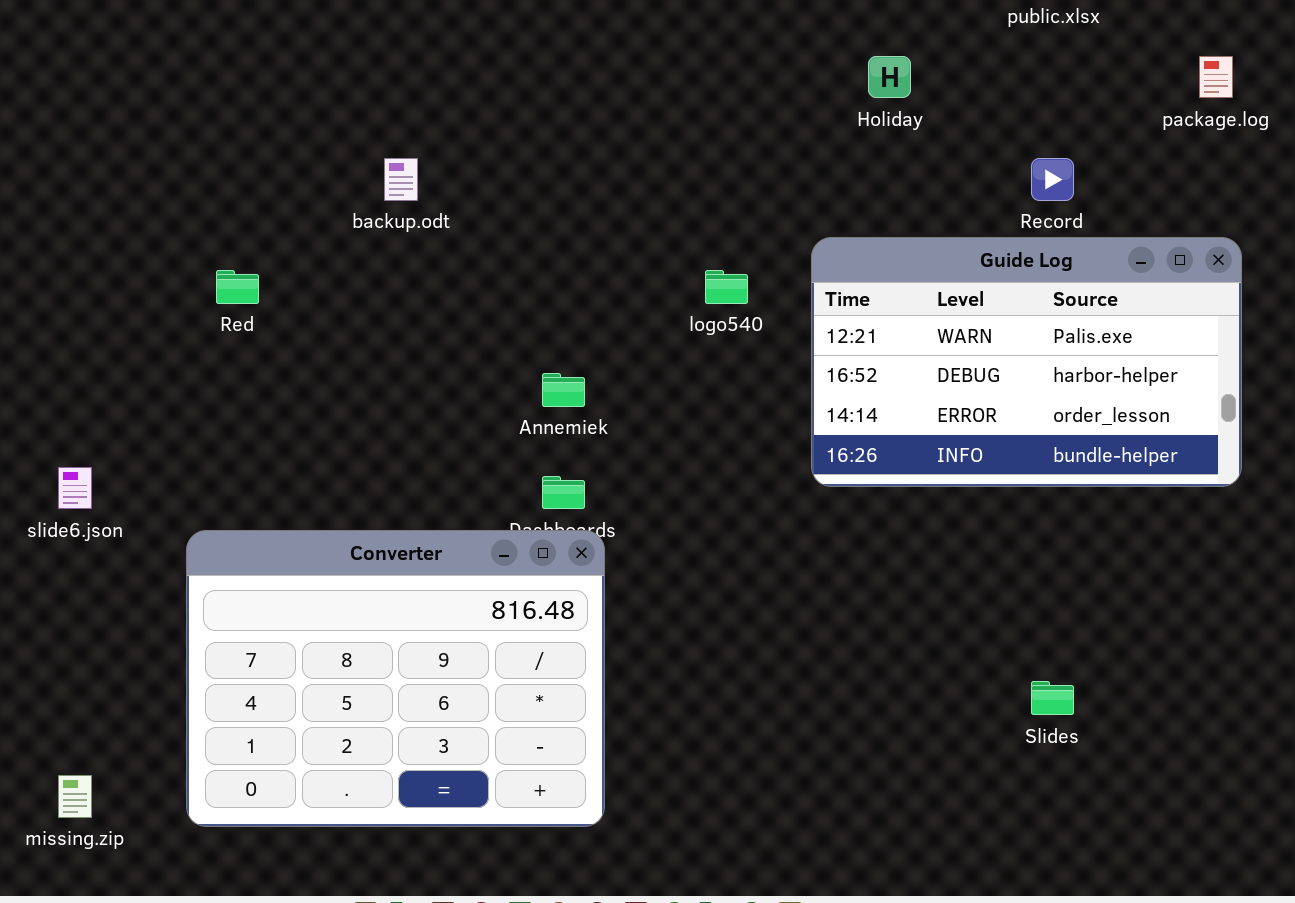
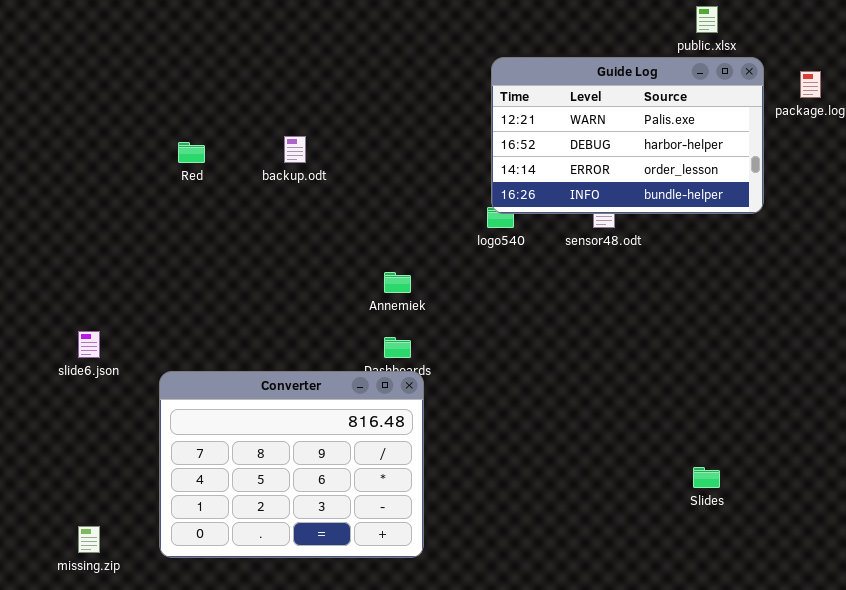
Guide Log: [811,237,1242,487] -> [491,57,764,214], moved
Red: [216,270,259,304] -> [178,142,205,163], moved

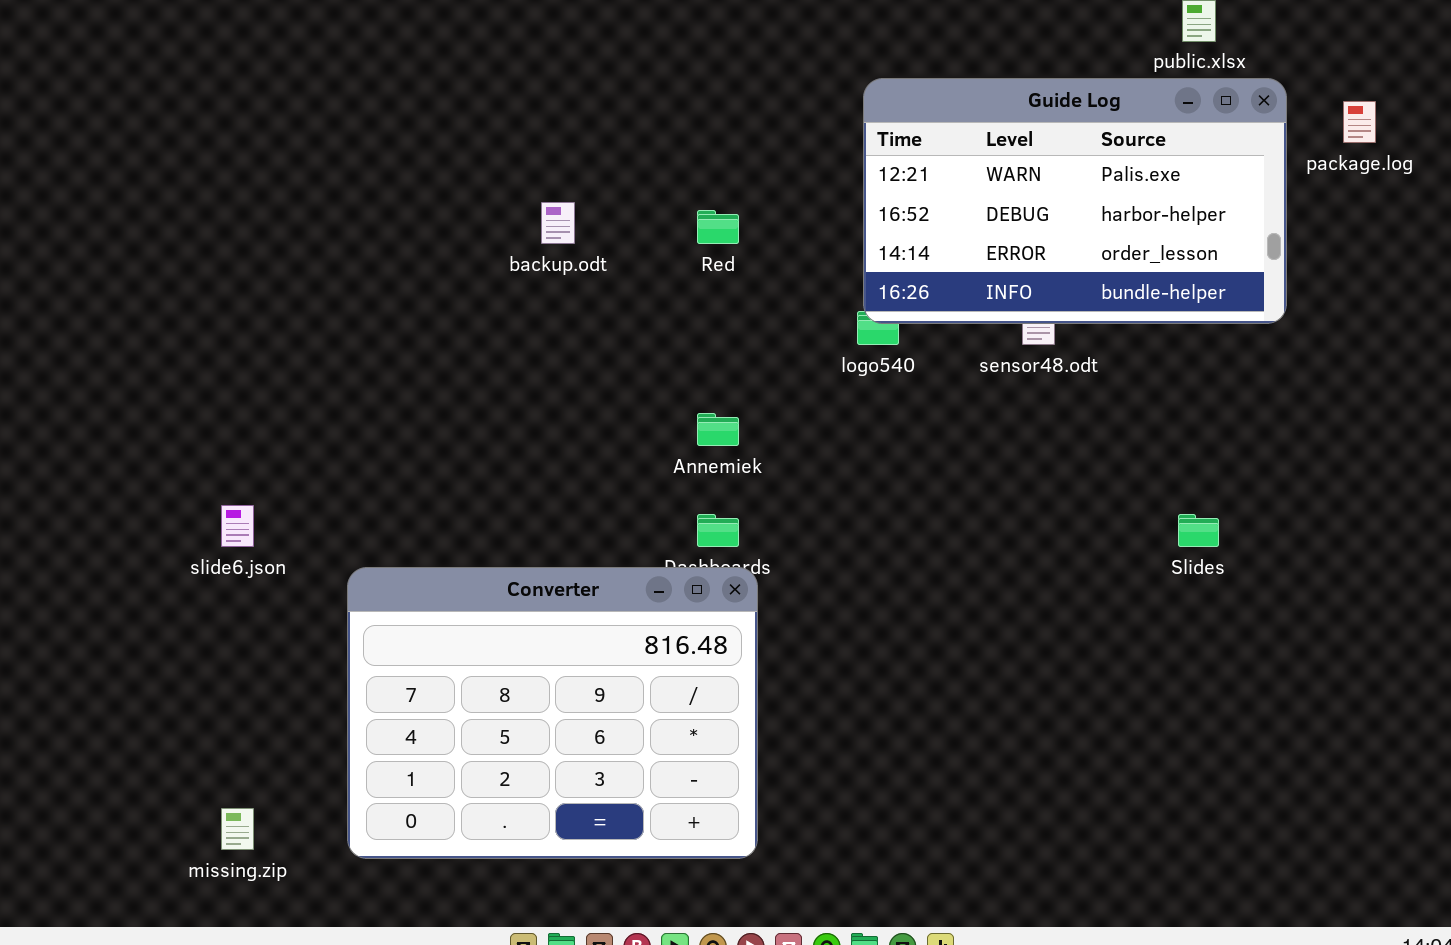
Red: [178,142,205,163] -> [697,210,739,244], moved
Slides: [693,467,720,488] -> [1178,514,1219,547], moved

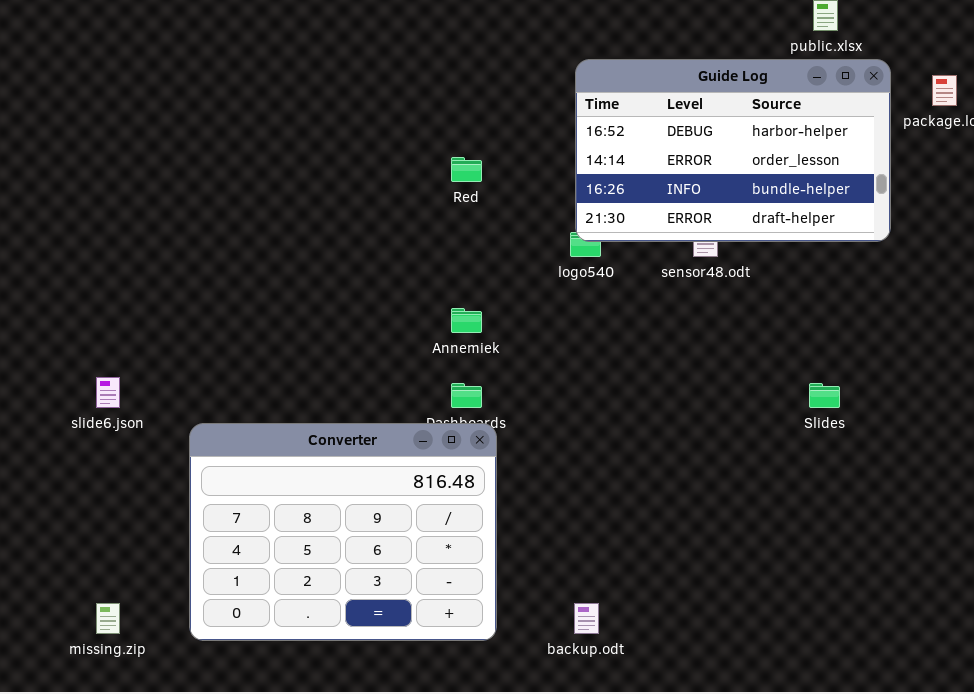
Guide Log: [863,78,1287,324] -> [575,59,891,242], scrolled down 1 row
backup.odt: [541,202,575,244] -> [574,603,599,634], moved

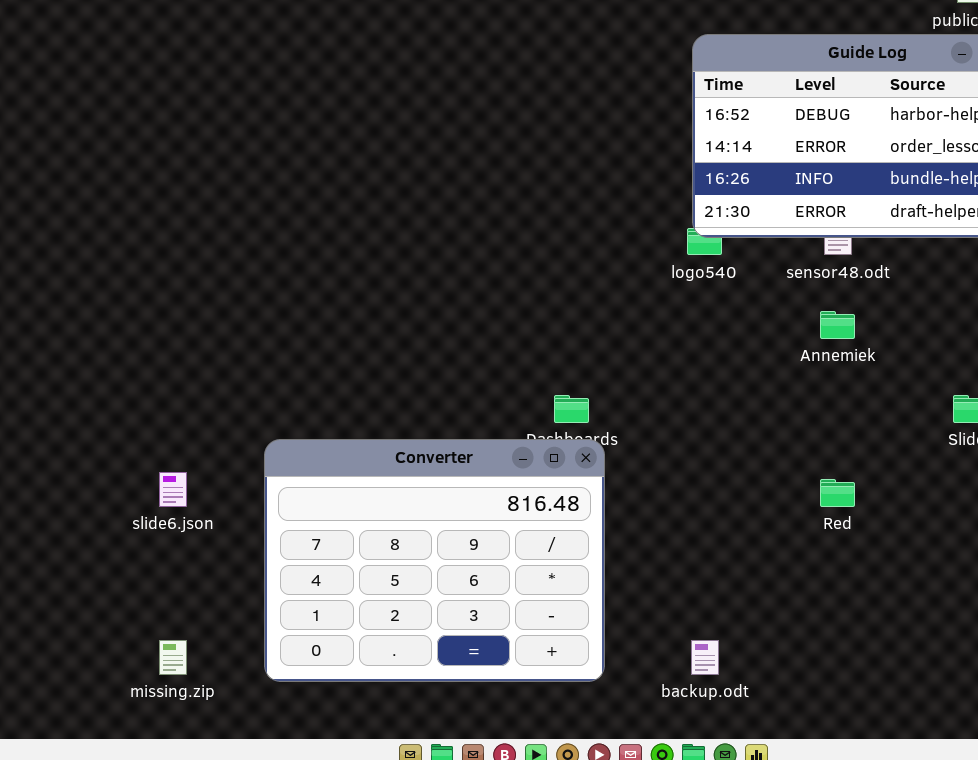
Red: [451,157,482,182] -> [820,479,855,507], moved
Annemiek: [451,308,482,333] -> [820,311,855,339], moved
slide6.json: [96,377,120,408] -> [159,472,187,507], moved

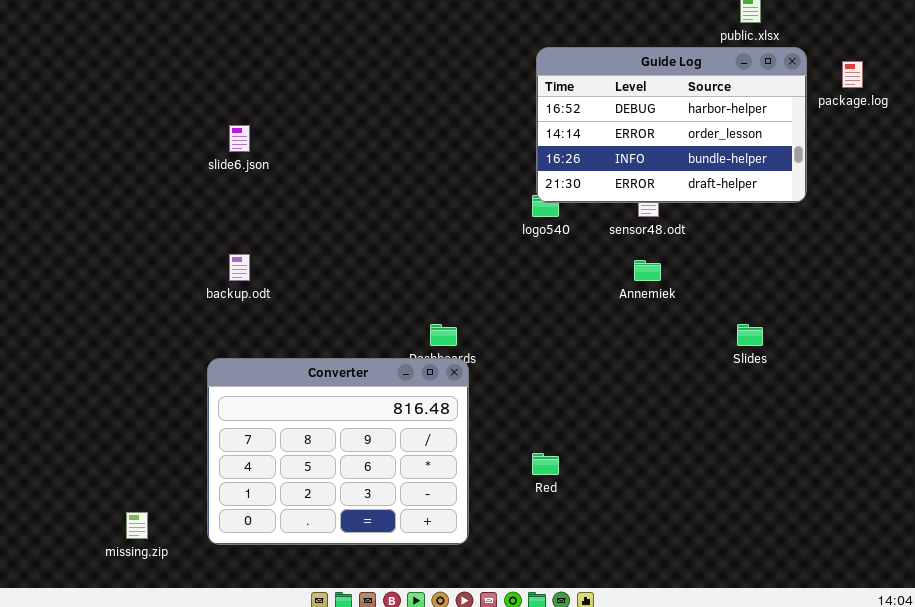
slide6.json: [159,472,187,507] -> [229,125,250,152], moved
Red: [820,479,855,507] -> [532,453,559,475], moved
backup.odt: [691,640,719,675] -> [229,254,250,281], moved

